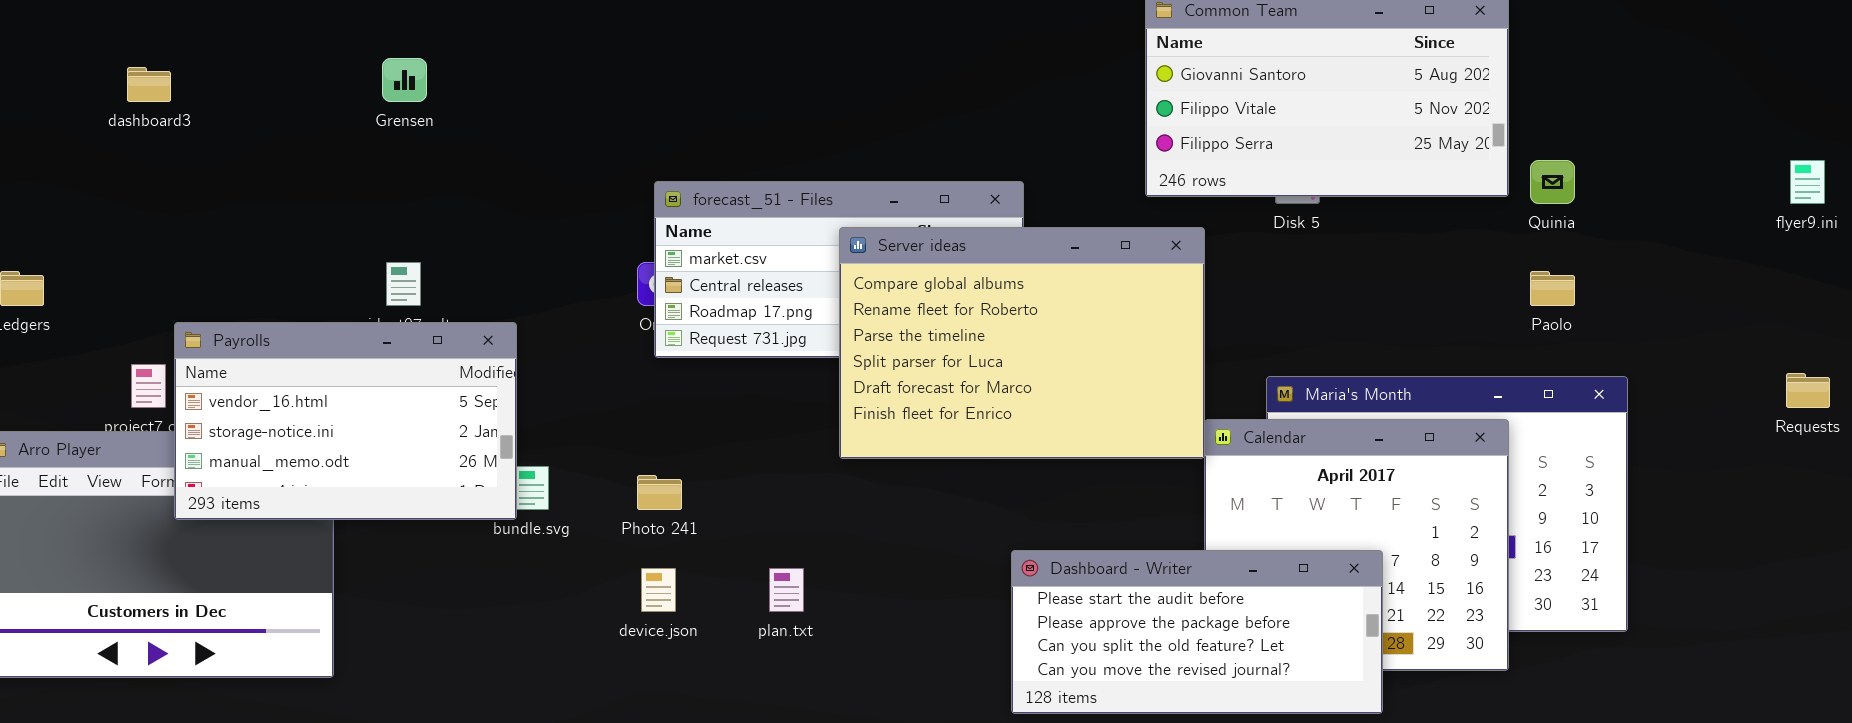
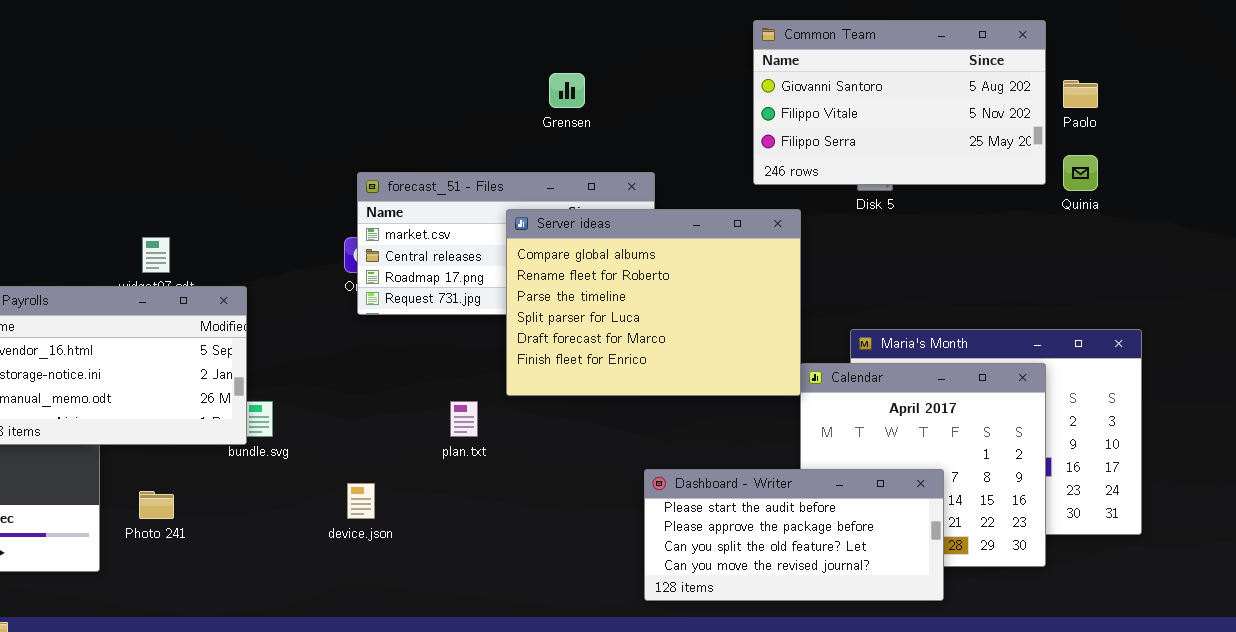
Grensen: [382,58,427,102] -> [549,73,585,108], moved
Paolo: [1530,271,1575,306] -> [1063,80,1098,108], moved
Photo 241: [637,475,682,510] -> [139,491,174,519], moved
plan.txt: [769,568,804,612] -> [450,401,478,437], moved

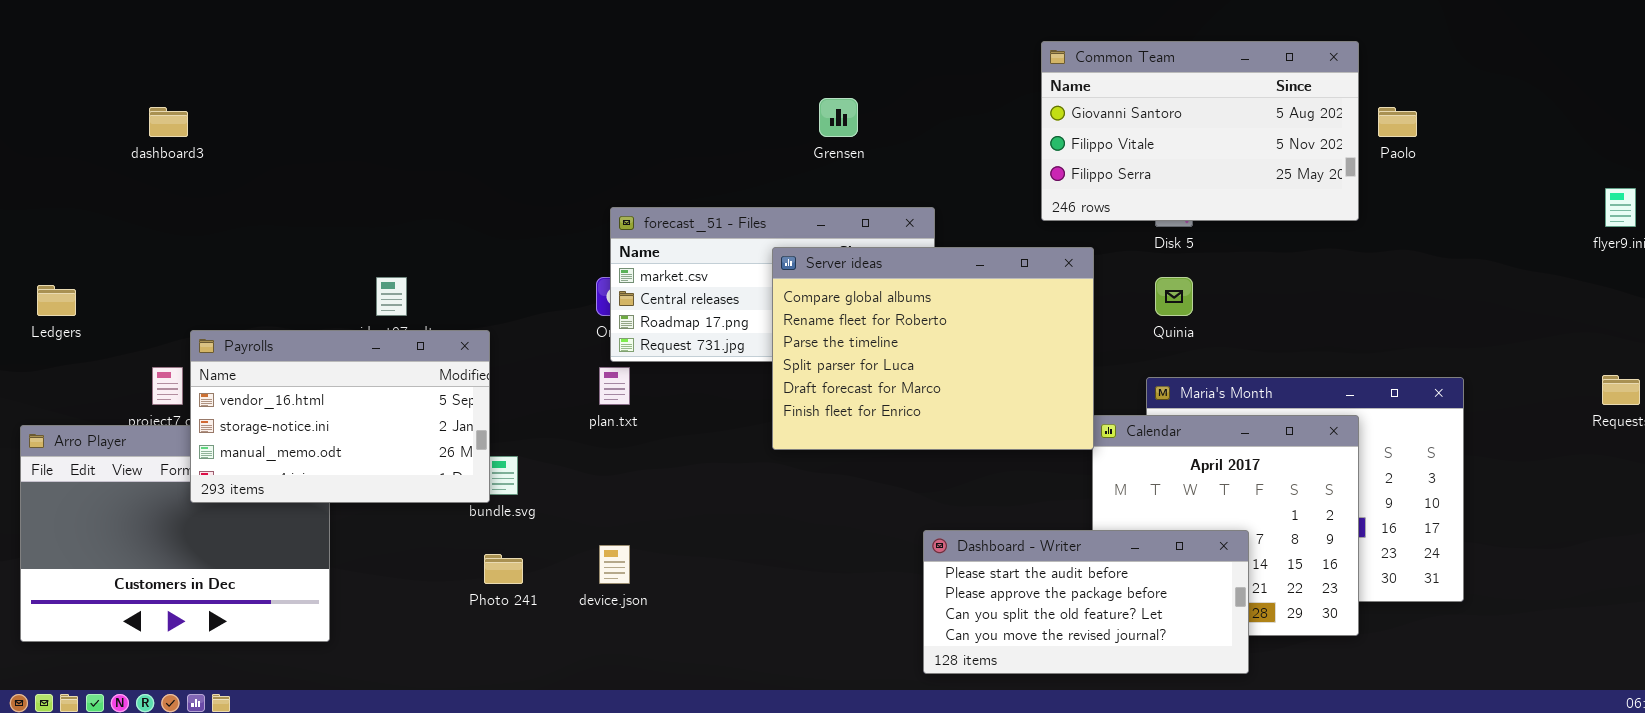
Quinia: [1063,155,1098,191] -> [1155,277,1193,316], moved
plan.txt: [450,401,478,437] -> [599,367,630,405], moved
Photo 241: [139,491,174,519] -> [484,554,523,584], moved

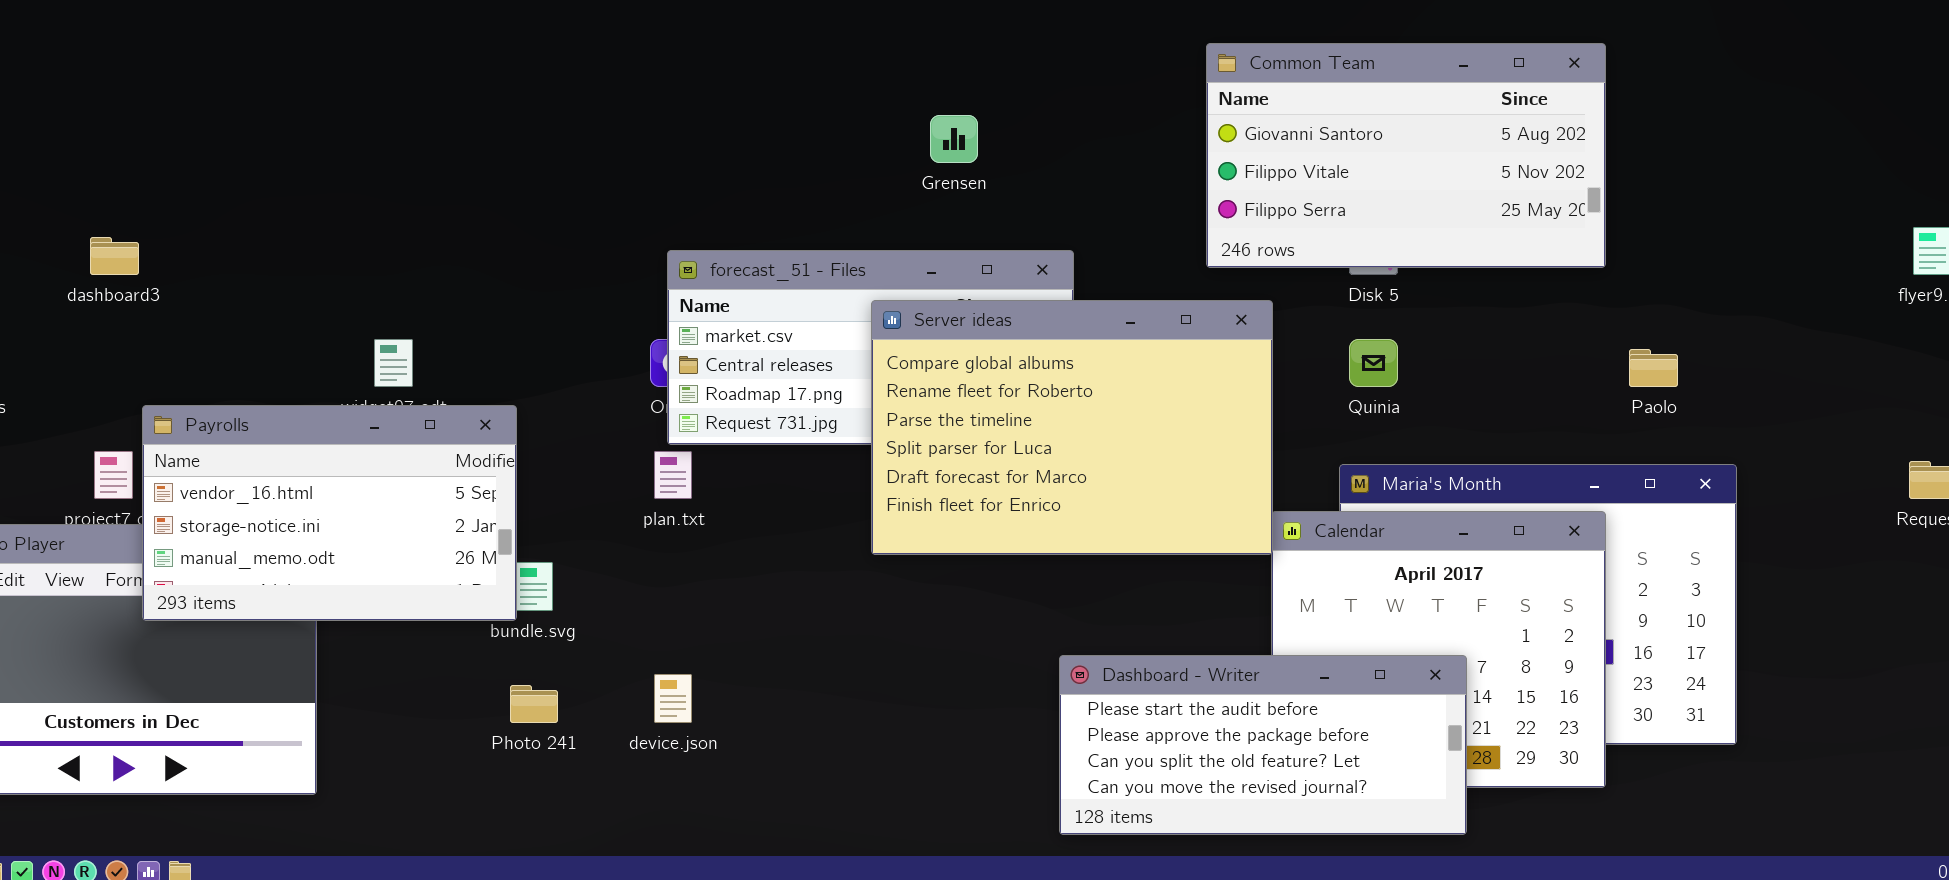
dashboard3: [149,107,188,137] -> [90,237,139,275], moved
Paolo: [1378,107,1417,137] -> [1629,349,1678,387], moved

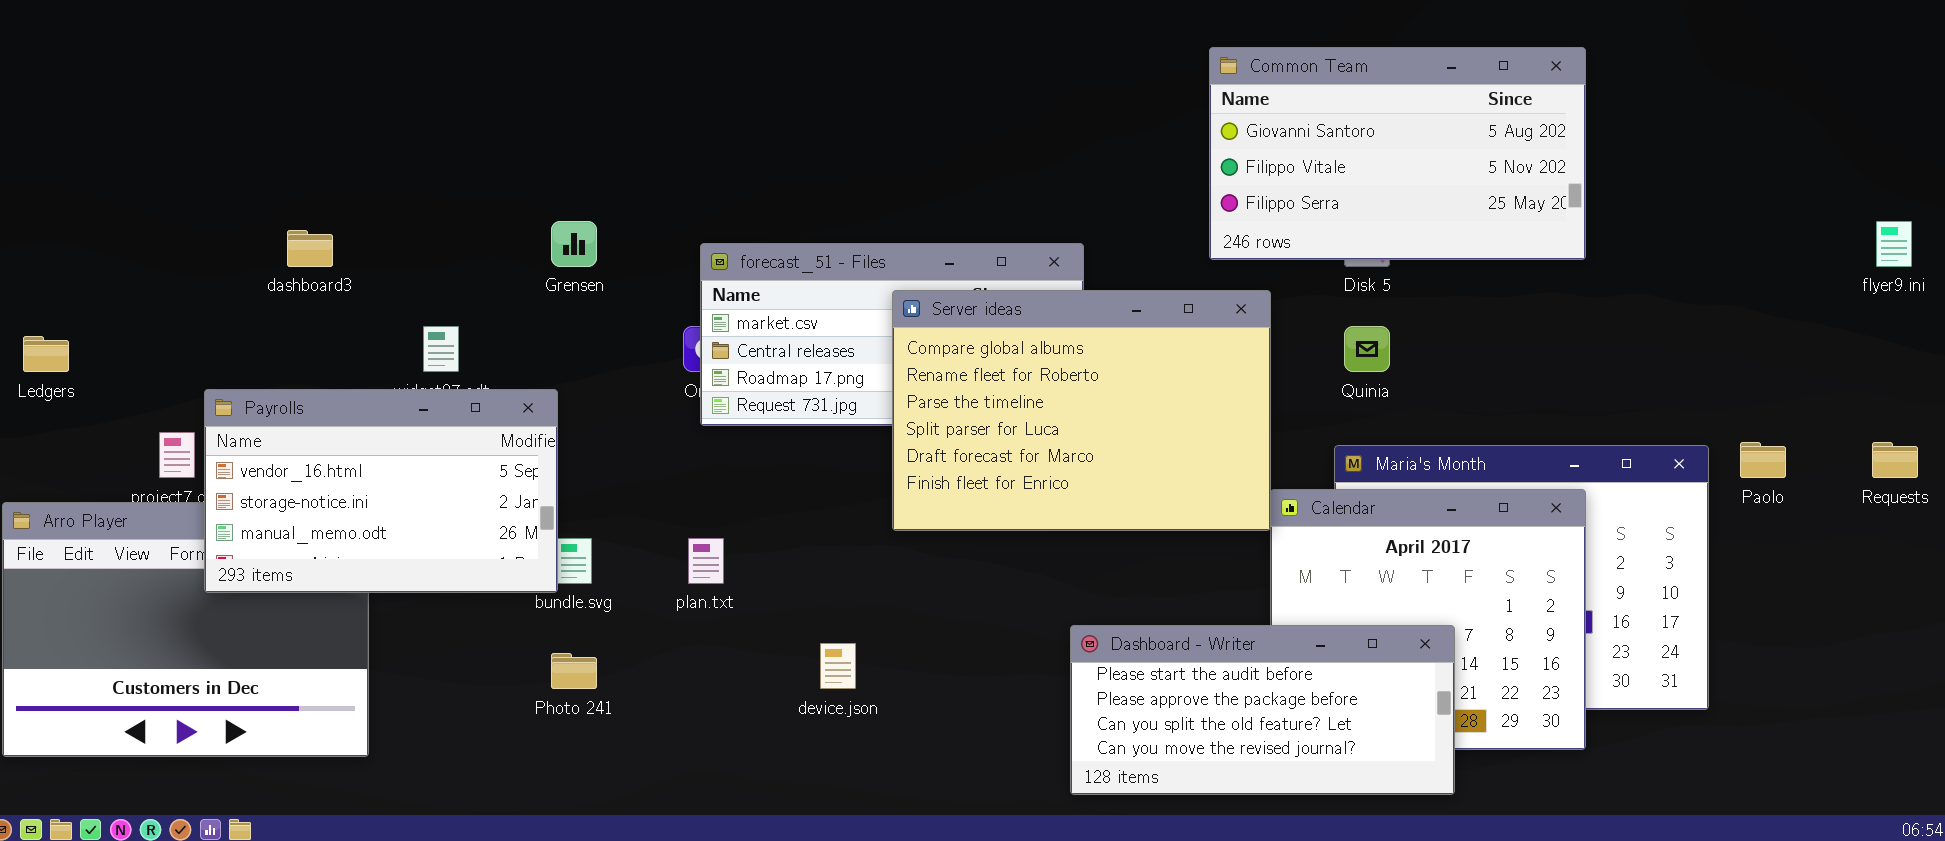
Grensen: [930,115,978,163] -> [551,221,597,267], moved
dashboard3: [90,237,139,275] -> [287,230,333,267], moved
Paolo: [1629,349,1678,387] -> [1740,442,1786,478], moved
plan.txt: [654,451,692,499] -> [688,538,724,584], moved
device.json: [654,674,692,723] -> [820,643,856,689], moved

